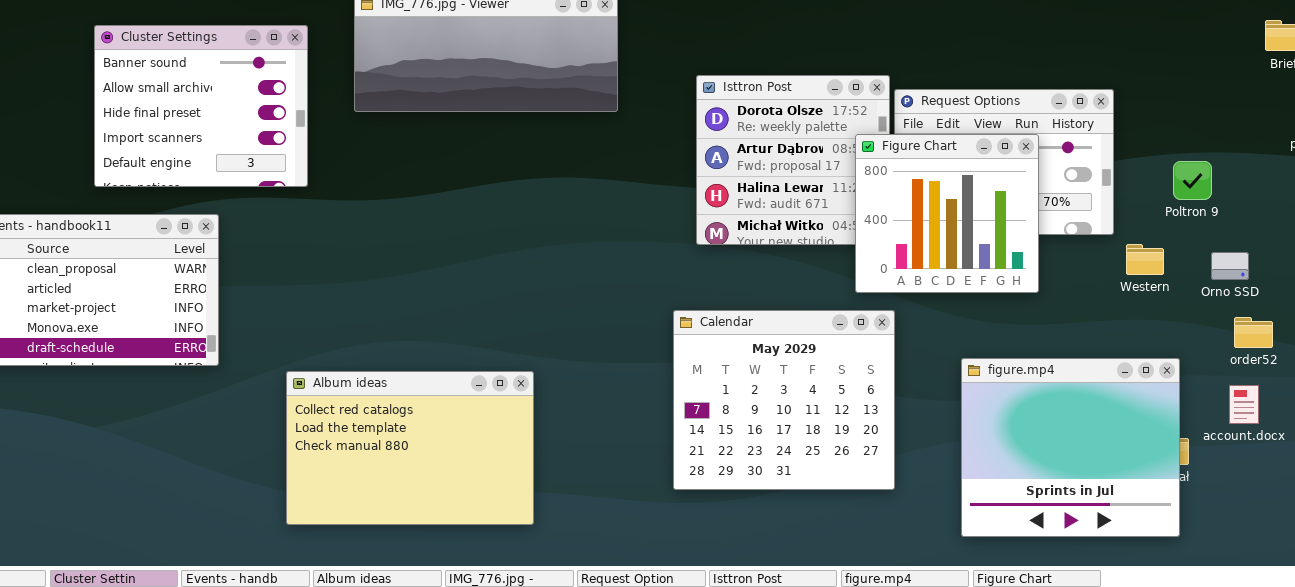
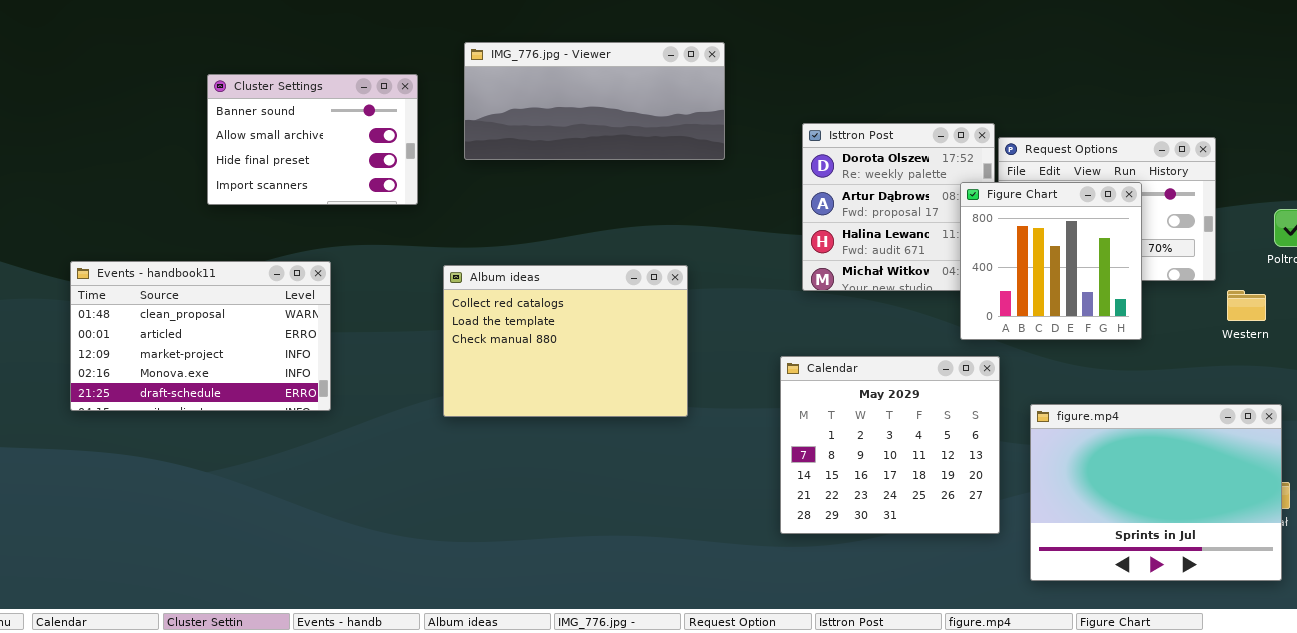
Cluster Settings: [94,25,308,187] -> [207,74,418,205], resized
figure.mp4: [961,358,1180,537] -> [1030,404,1282,581], resized
Album ideas: [286,371,534,525] -> [443,265,688,417], moved

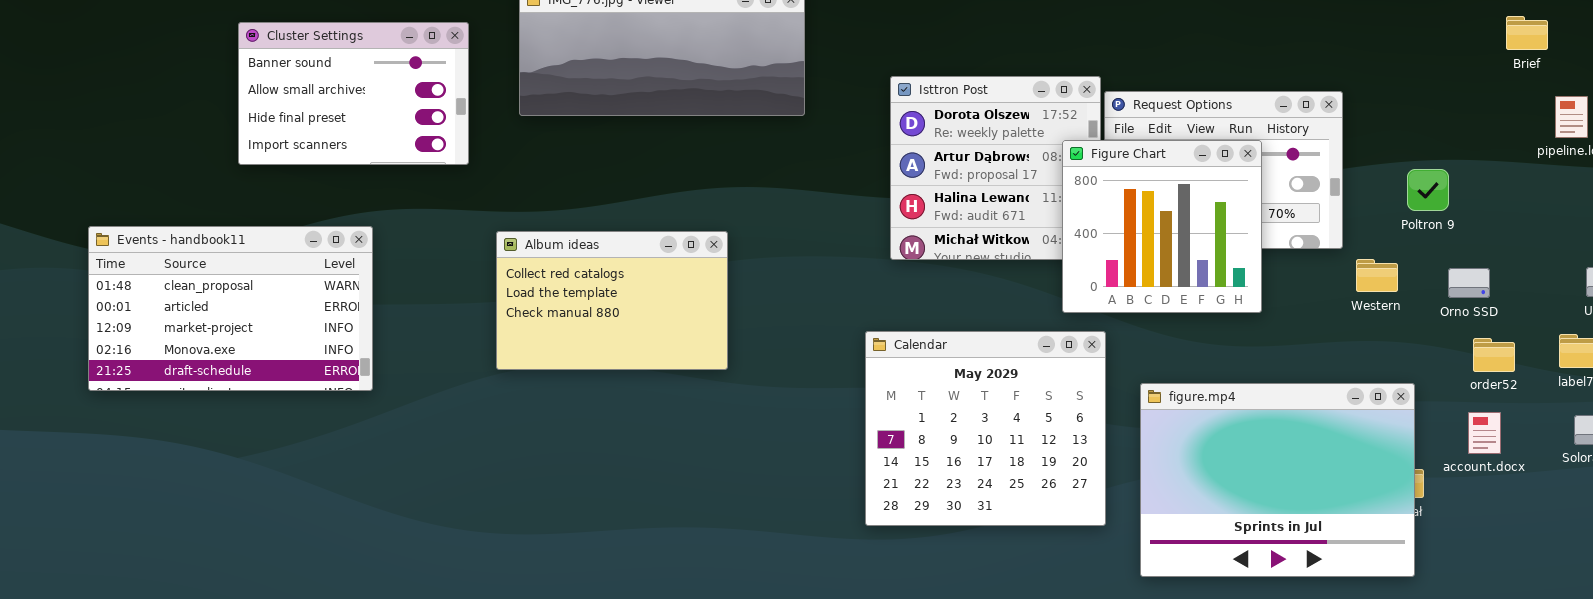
Album ideas: [443,265,688,417] -> [496,231,728,370], resized

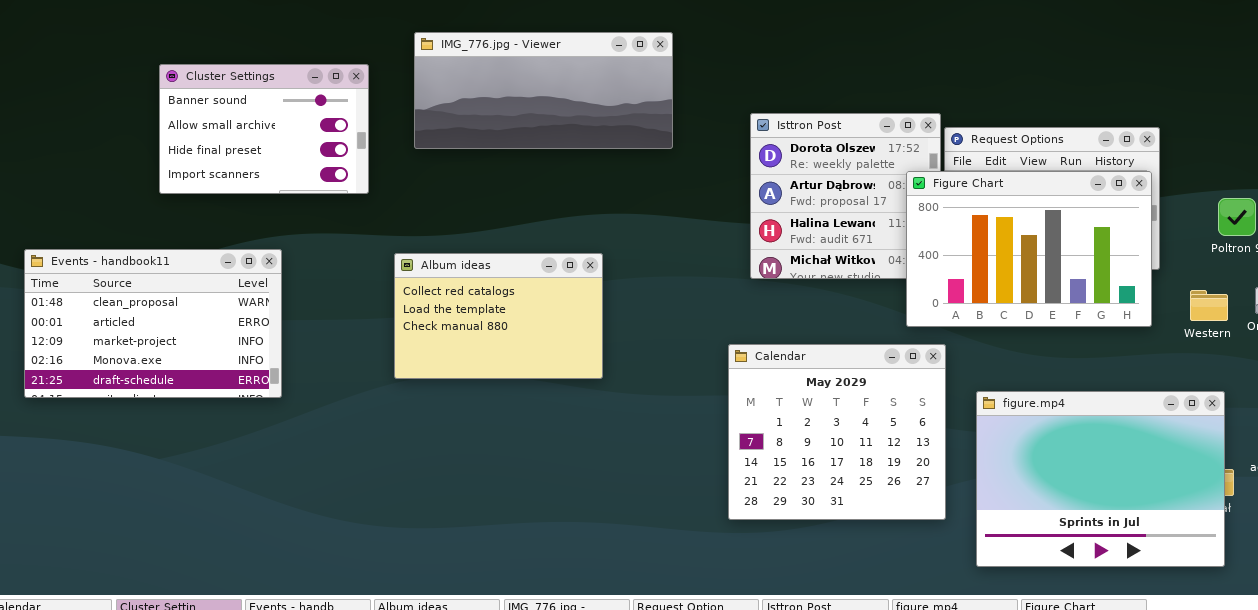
Figure Chart: [1062,140,1262,313] -> [906,171,1152,327], resized
Western: [1356,259,1398,292] -> [1190,290,1228,321], moved

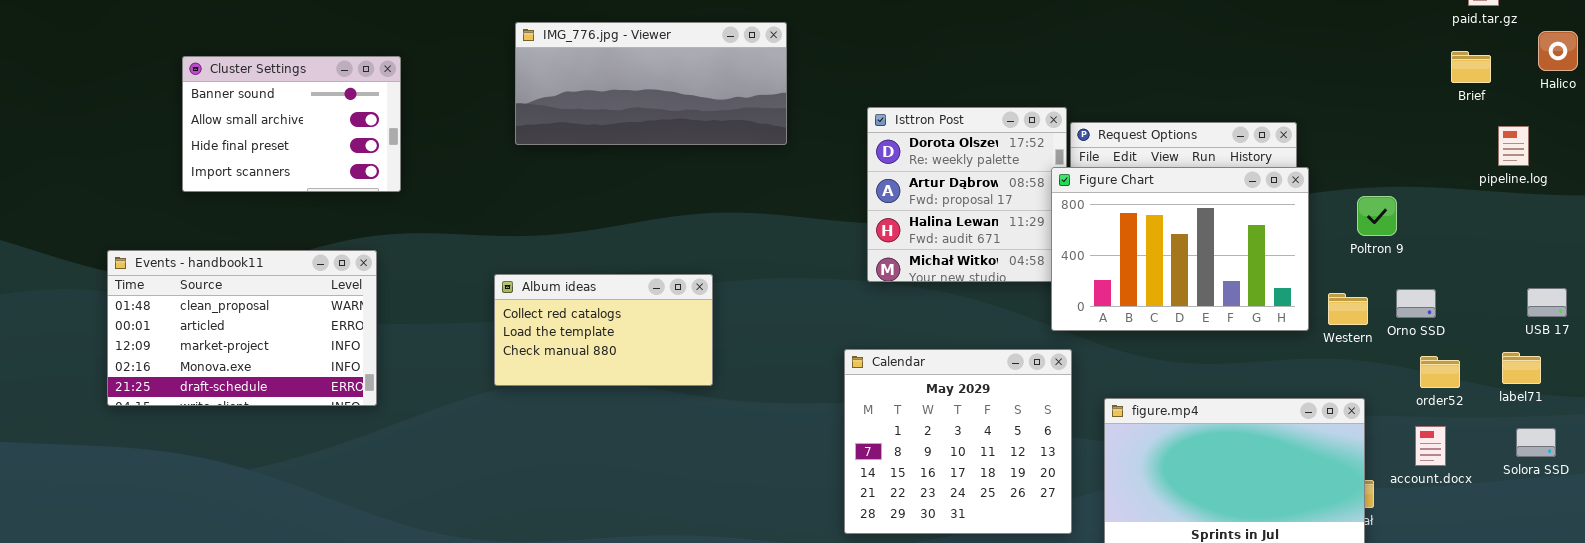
Cluster Settings: [159,64,369,194] -> [182,56,401,192], moved
Figure Chart: [906,171,1152,327] -> [1051,167,1309,331], moved
Album ideas: [394,253,603,379] -> [494,274,713,386], resized

